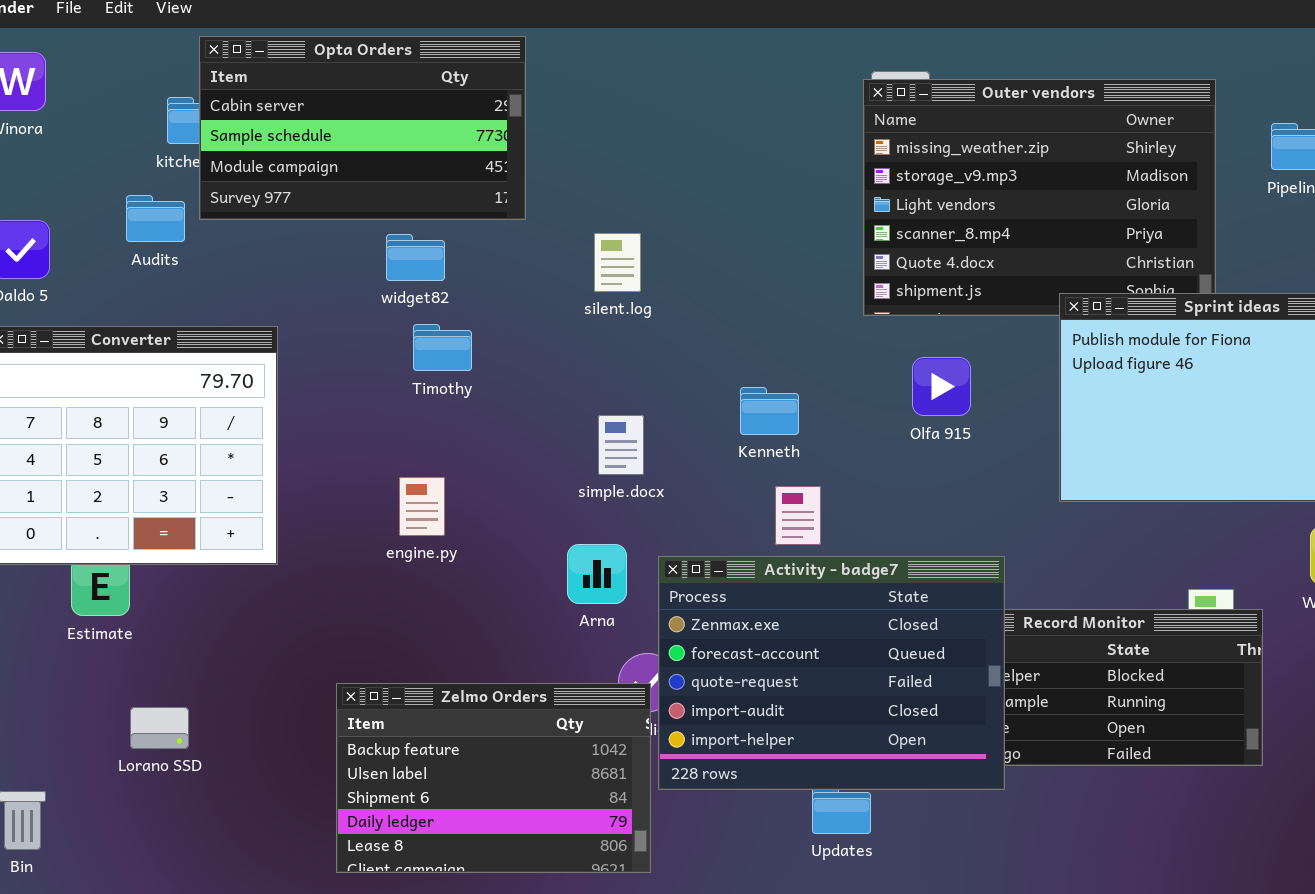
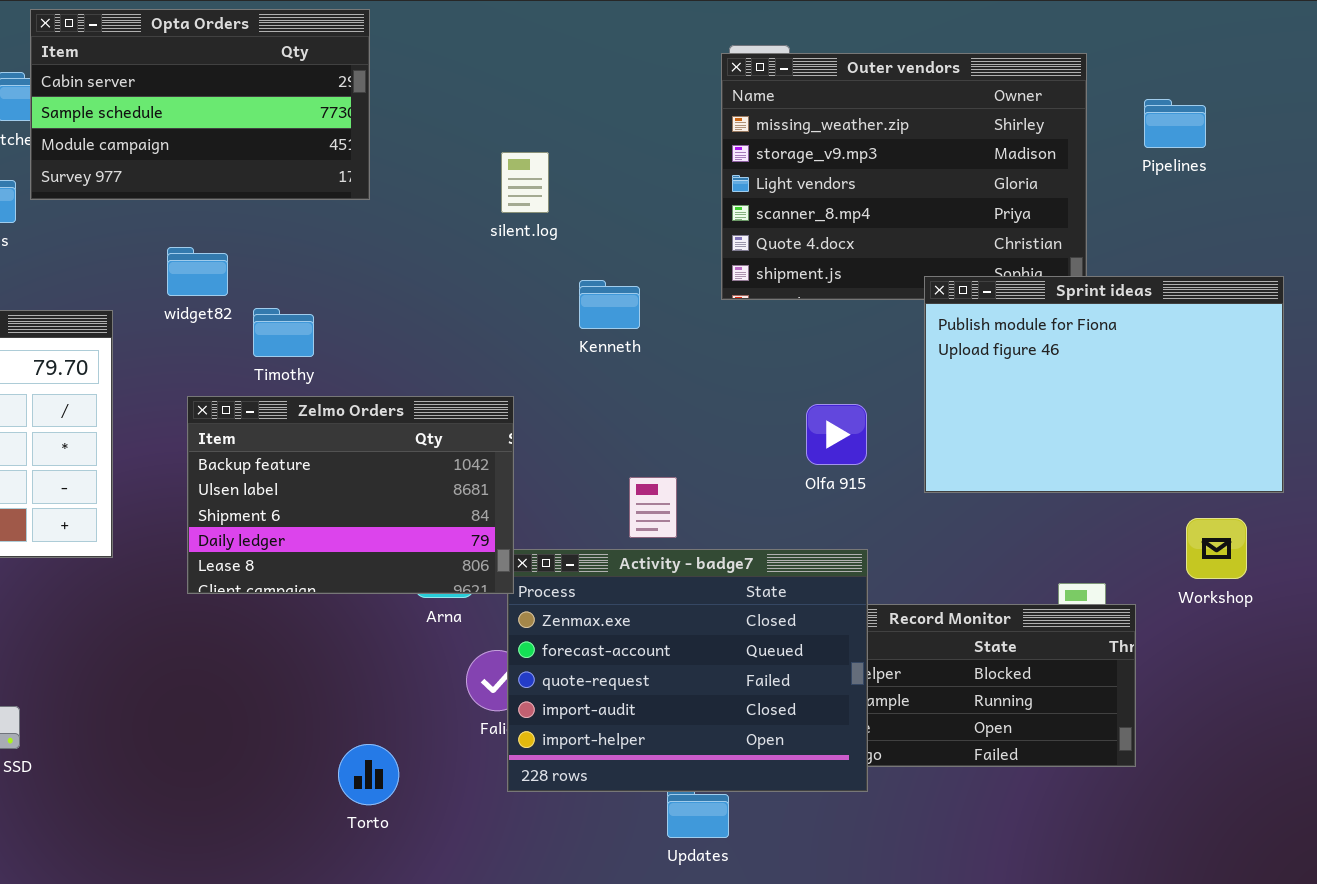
silent.log: [594,233,641,292] -> [501,152,549,213], moved
widget82: [386,234,445,281] -> [167,247,228,296], moved
Olfa 915: [912,357,971,416] -> [806,404,867,465], moved
Kenneth: [740,387,799,435] -> [579,280,640,329], moved
Zelmo Orders: [336,683,651,873] -> [187,396,514,594], moved

